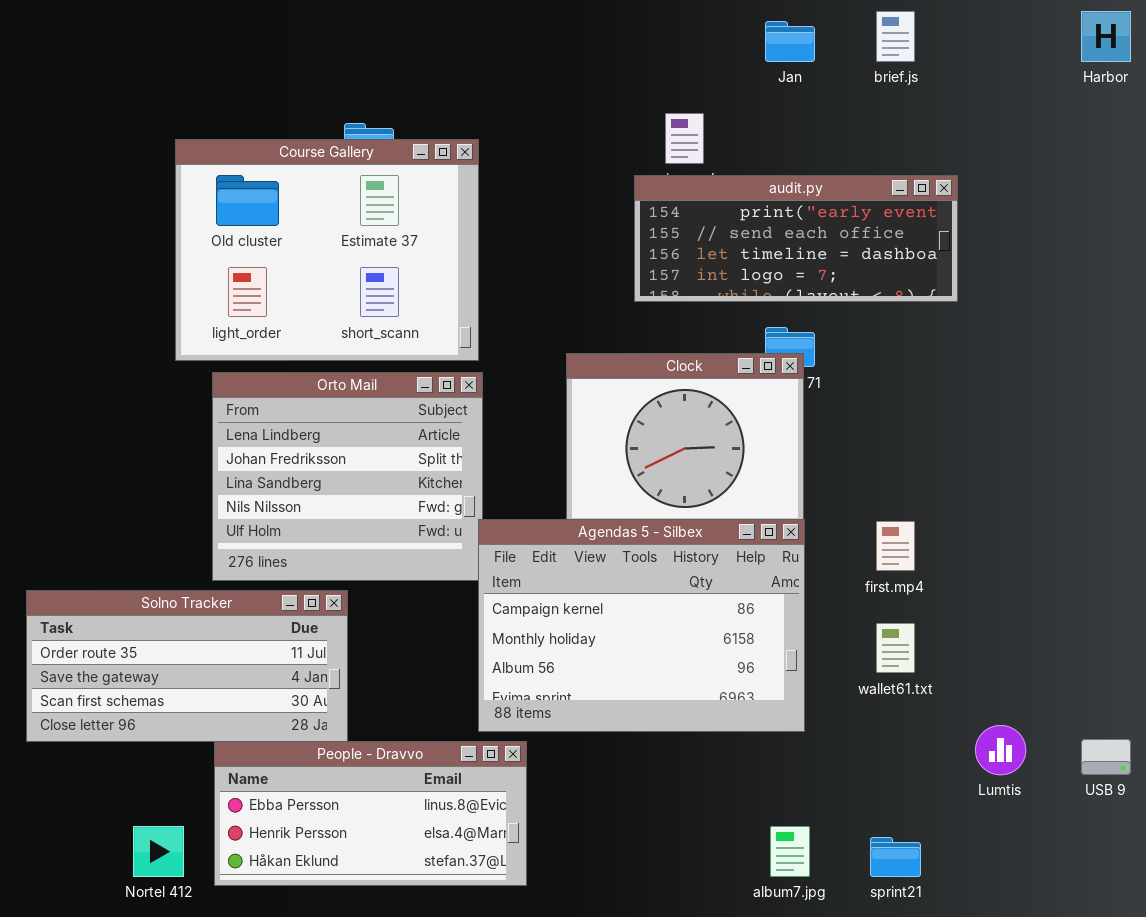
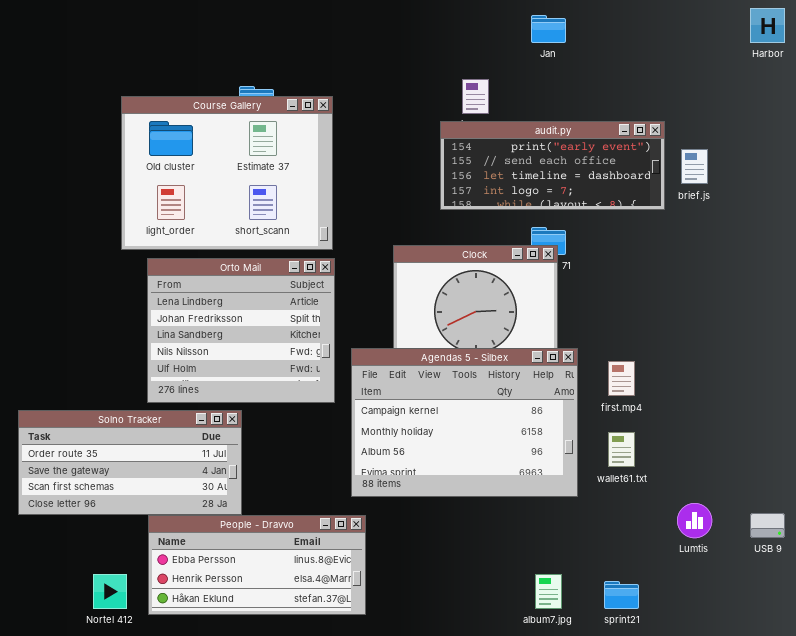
brief.js: [876,11,915,62] -> [681,149,708,184], moved
Agendas 5 - Silbex: [478,519,805,732] -> [351,348,578,497], moved

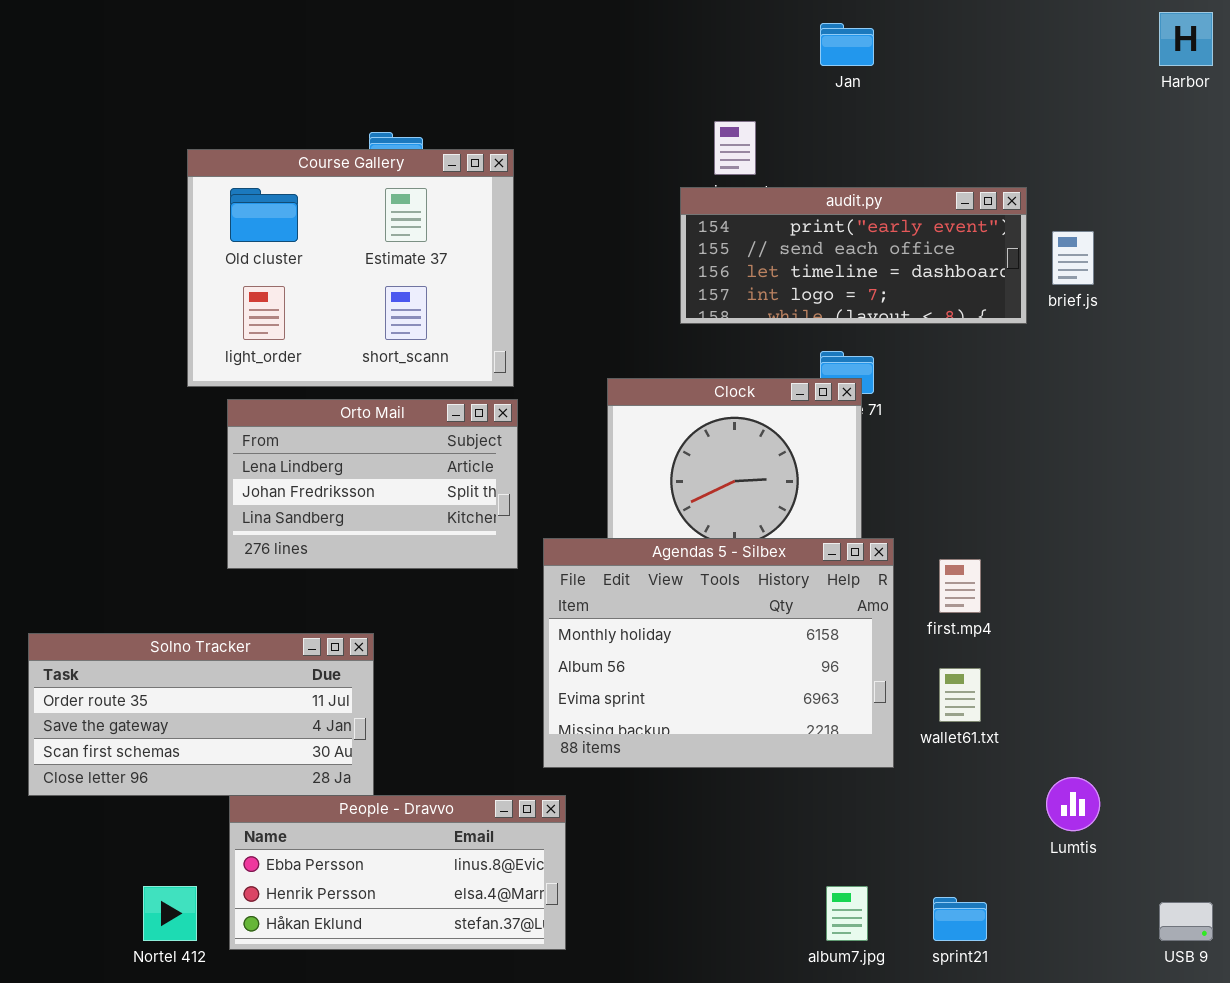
Orto Mail: [147,258,335,403] -> [227,399,518,569], resized
Agendas 5 - Silbex: [351,348,578,497] -> [543,538,894,768], scrolled down 1 row
USB 9: [750,513,785,538] -> [1159,902,1213,941], moved

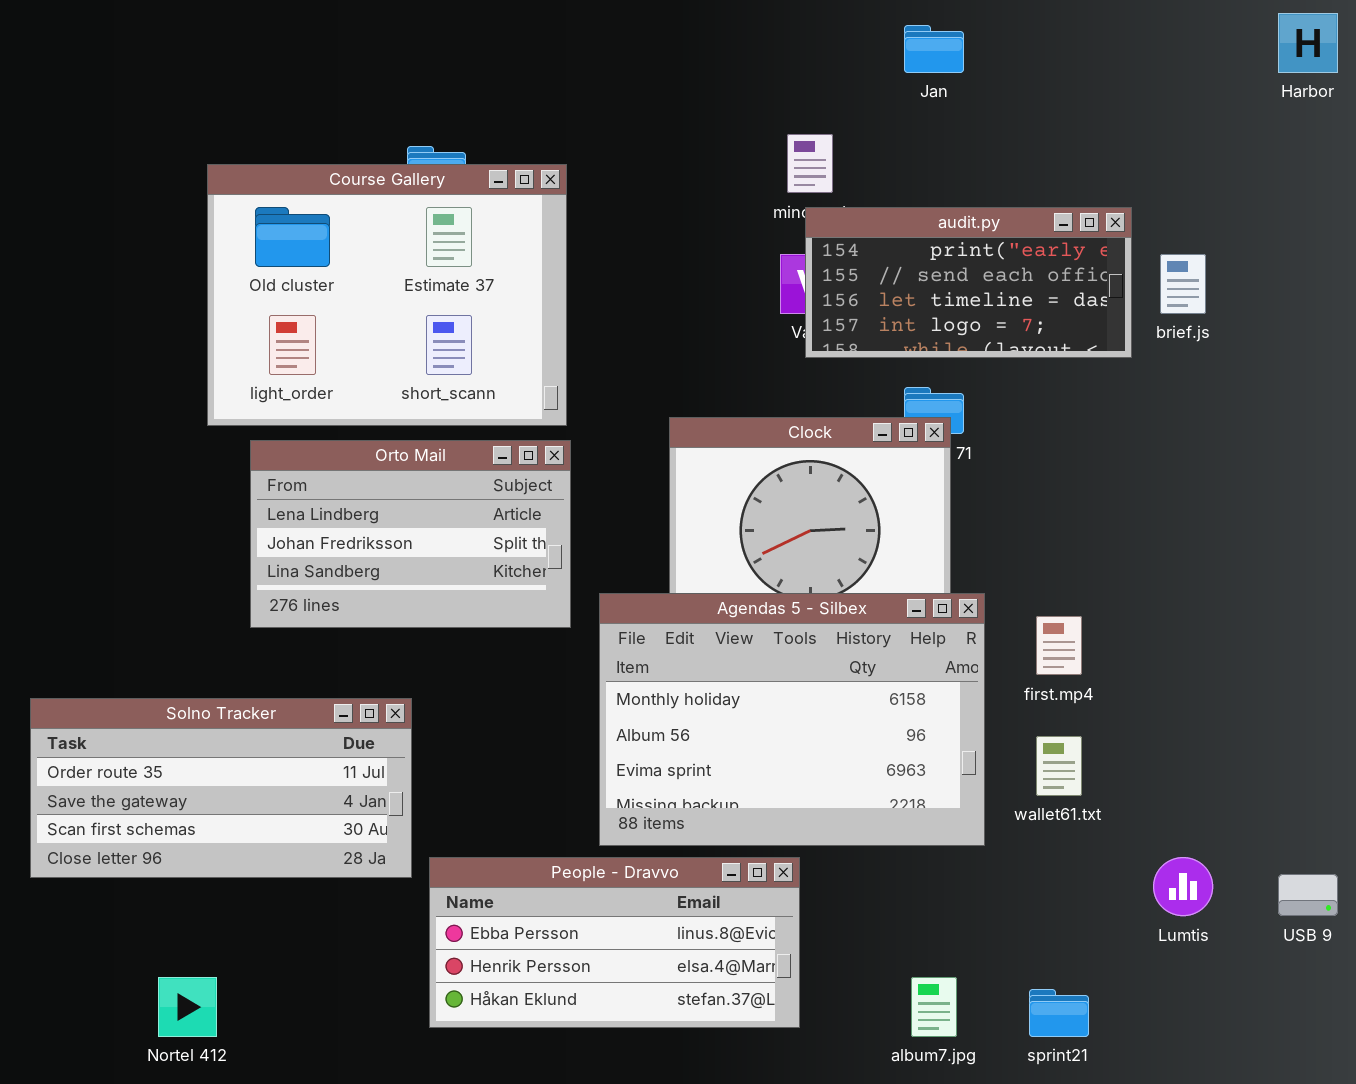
audit.py: [680,187,1027,324] -> [805,207,1132,358], resized
People - Dravvo: [229,795,566,950] -> [429,857,800,1028], moved
USB 9: [1159,902,1213,941] -> [1278,874,1338,916], moved

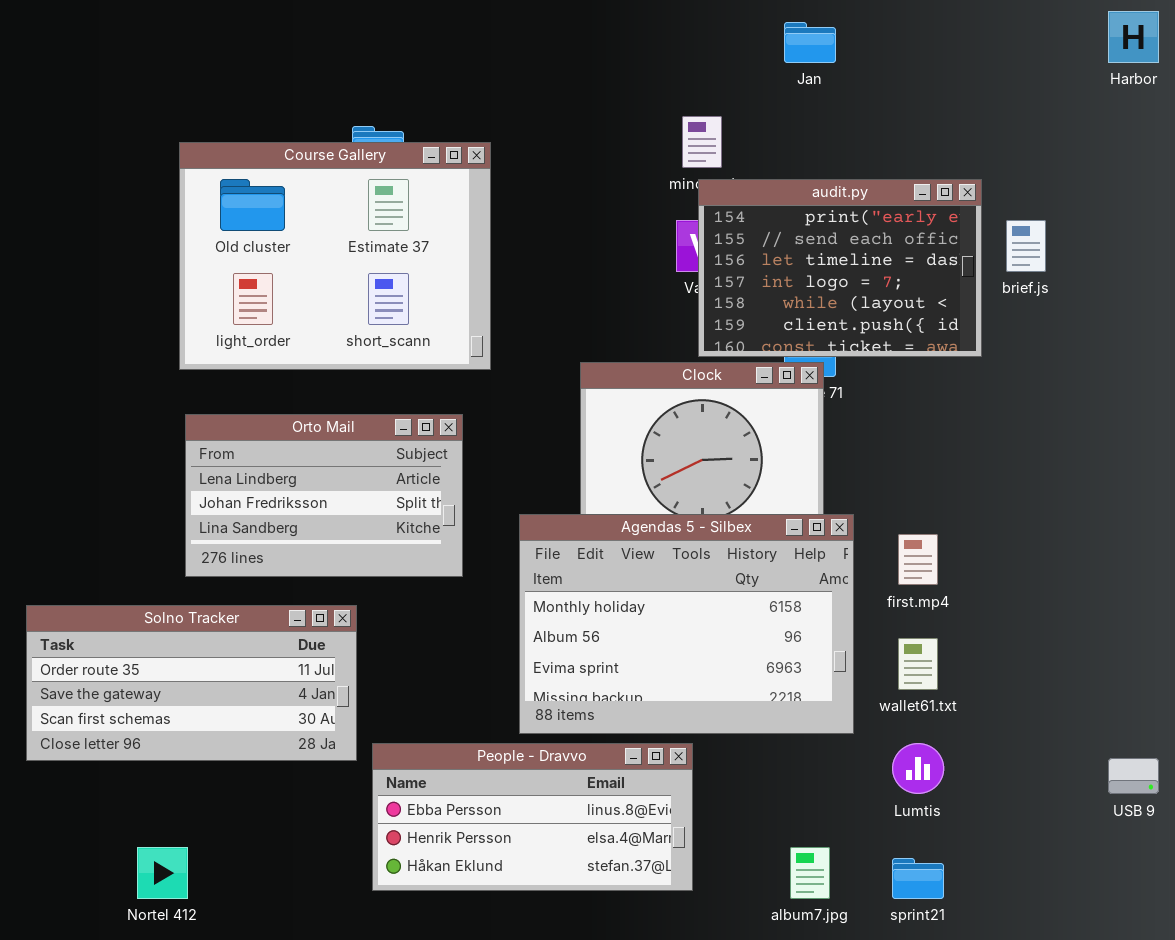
audit.py: [805,207,1132,358] -> [698,179,982,357], resized
Orto Mail: [250,440,571,628] -> [185,414,463,577], moved
Lumtis: [1153,857,1213,916] -> [892,743,944,794], moved

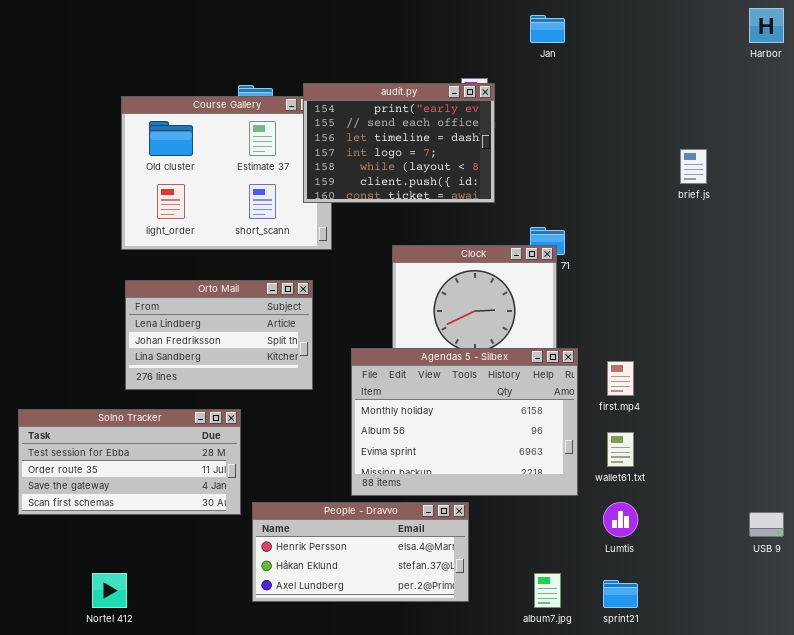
audit.py: [698,179,982,357] -> [303,83,495,203], moved
Solno Tracker: [26,605,357,761] -> [18,409,241,515], scrolled up 1 row
People - Dravvo: [372,743,693,891] -> [252,502,469,602], scrolled down 1 row

